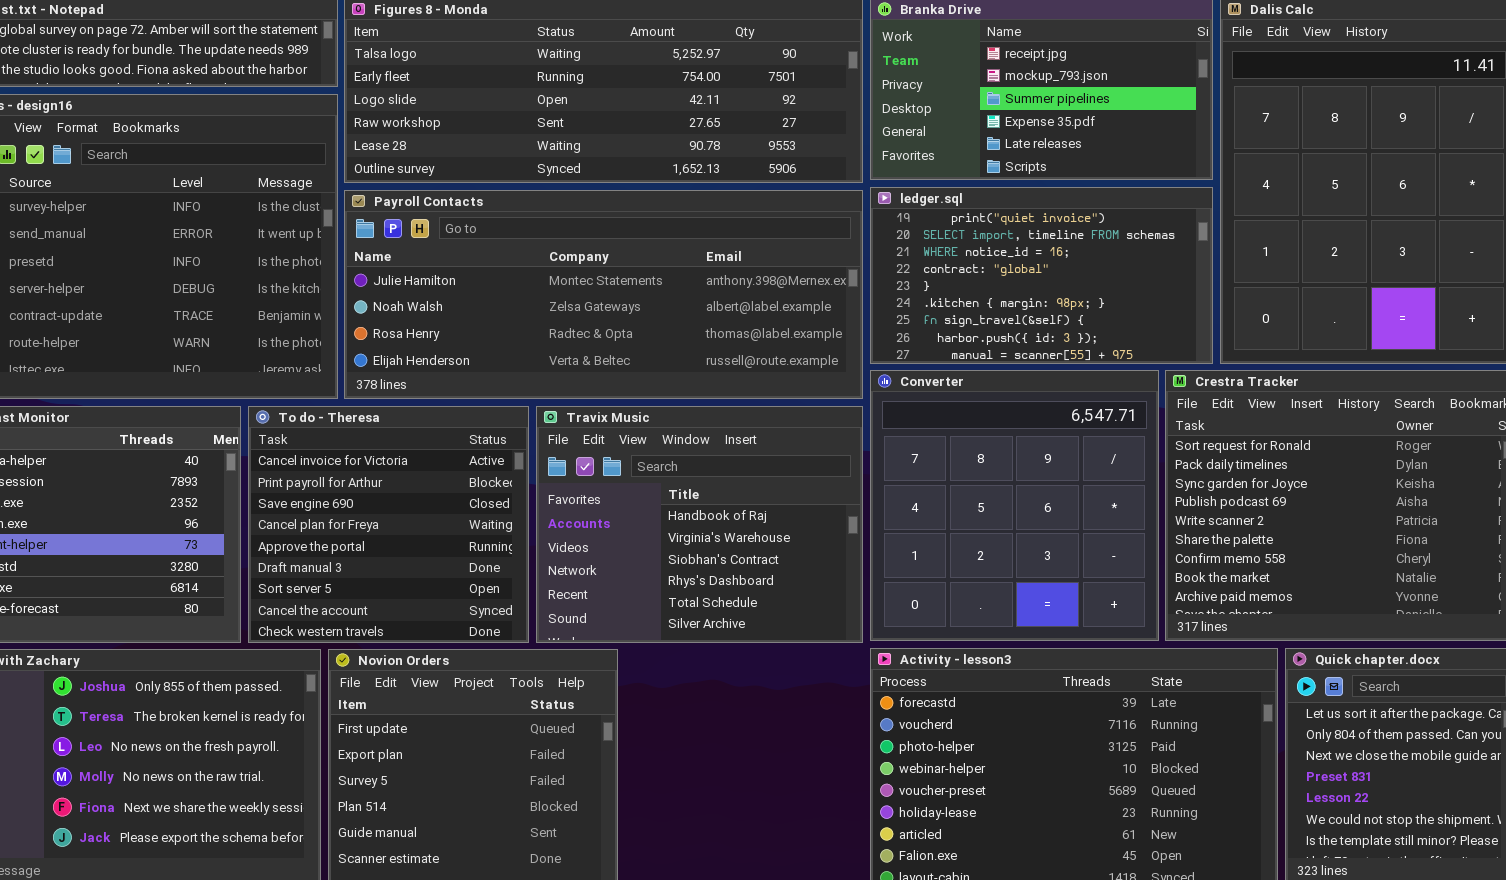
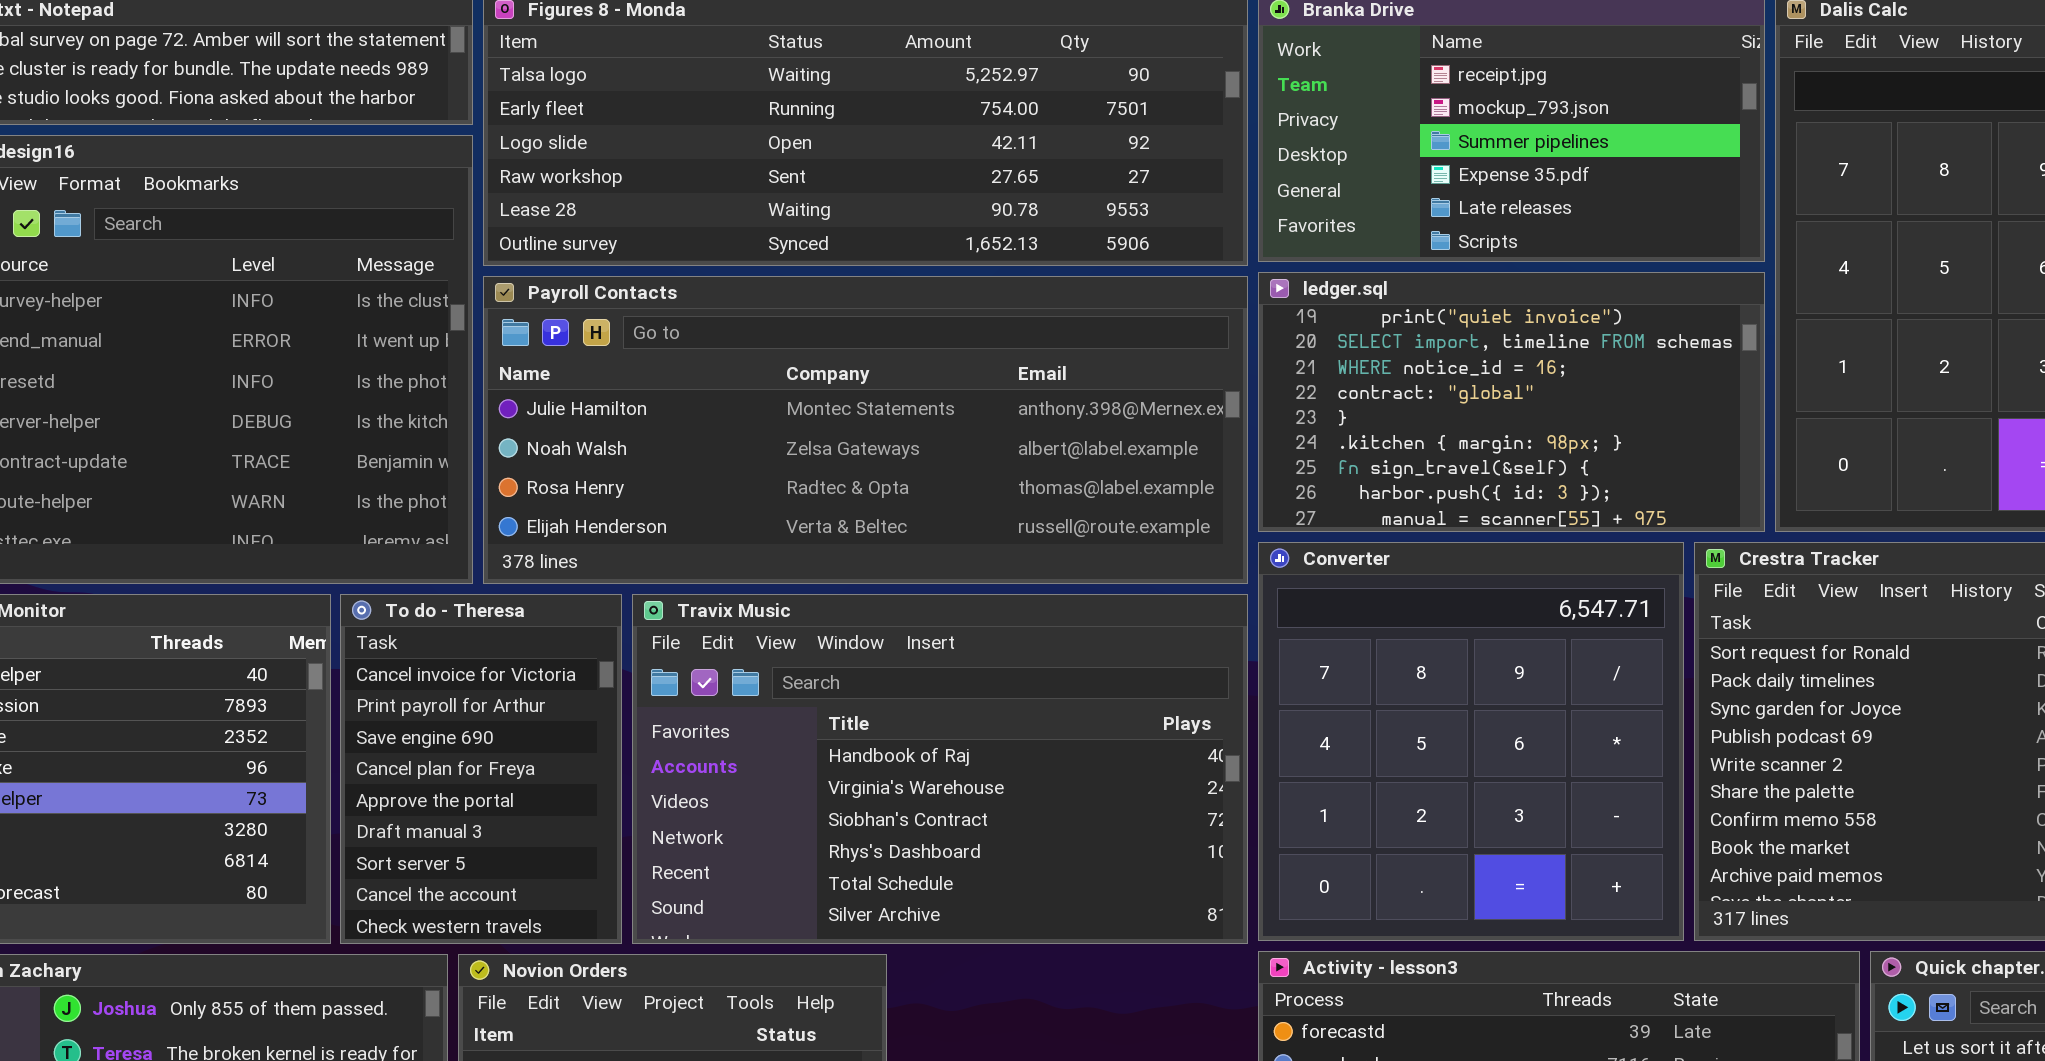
To do - Theresa: [248,406,529,643] -> [340,594,622,944], resized
Travix Music: [536,406,863,643] -> [632,594,1248,944], resized

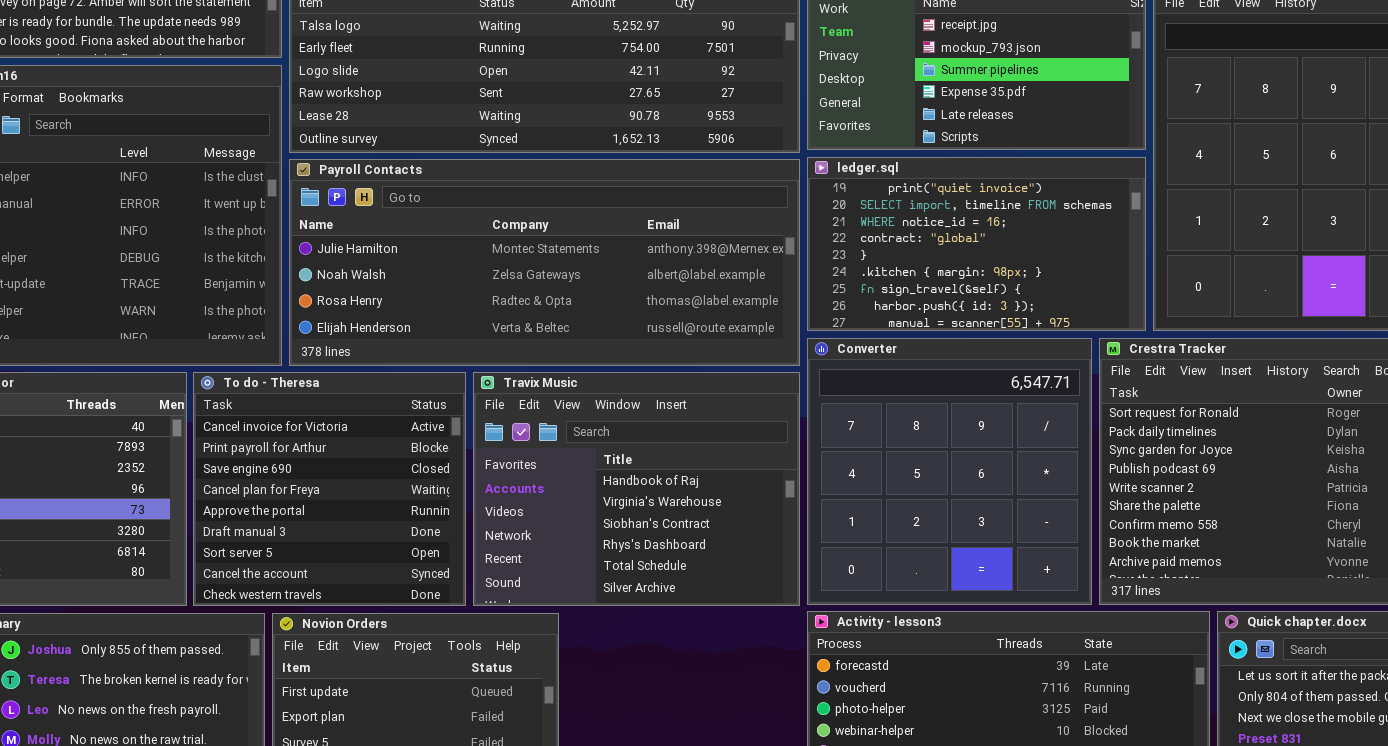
To do - Theresa: [340,594,622,944] -> [193,372,466,606], resized
Travix Music: [632,594,1248,944] -> [473,372,800,606], resized

